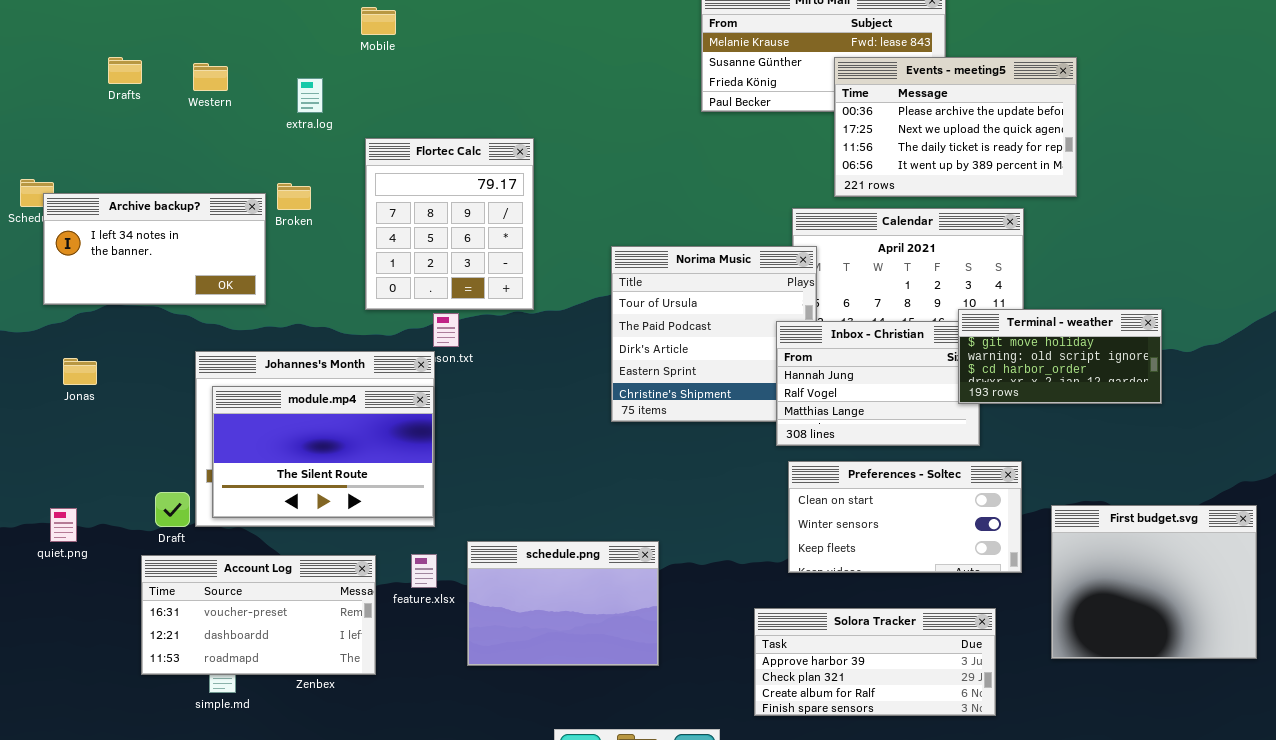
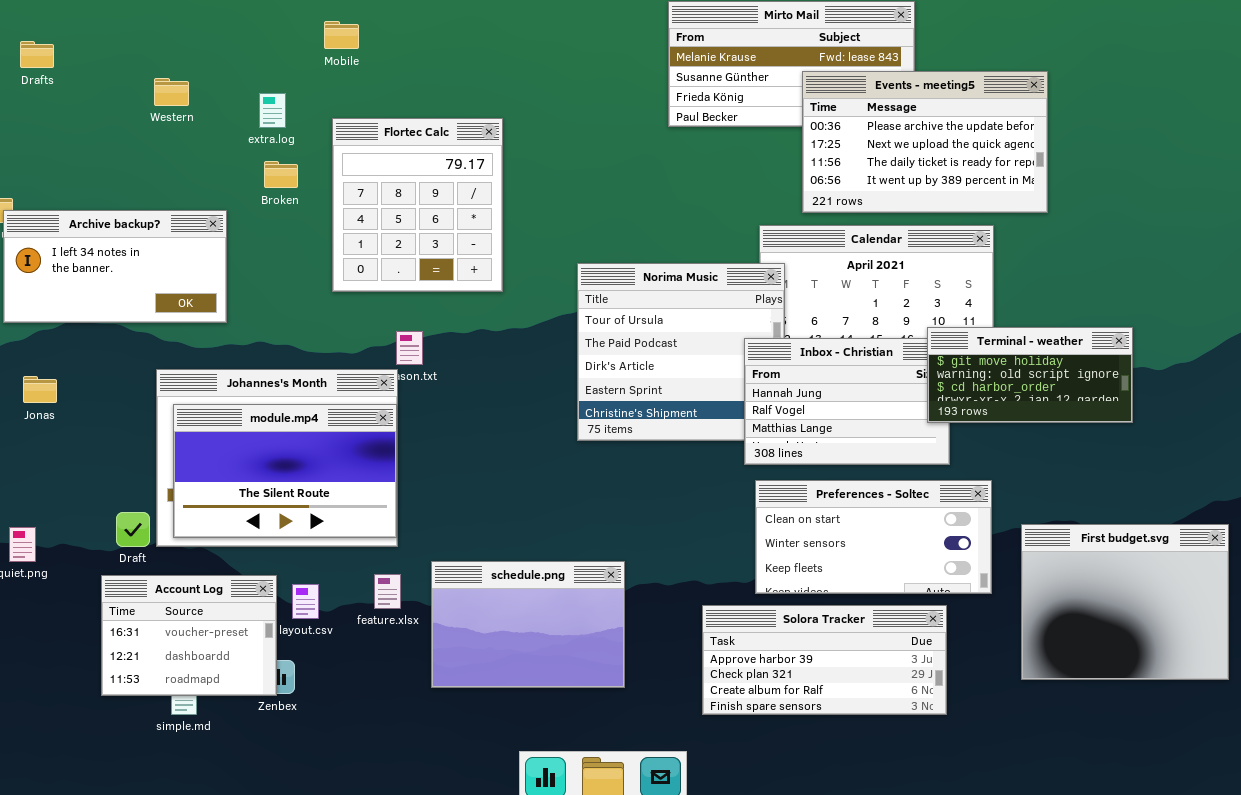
Drafts: [108,57,142,84] -> [20,41,54,68], moved
Flortec Calc: [365,138,534,310] -> [332,118,503,292], moved
Broken: [277,183,311,210] -> [264,161,298,188], moved
Account Log: [141,555,376,675] -> [101,575,277,696], resized
Solora Tracker: [754,608,996,716] -> [702,605,947,715], moved

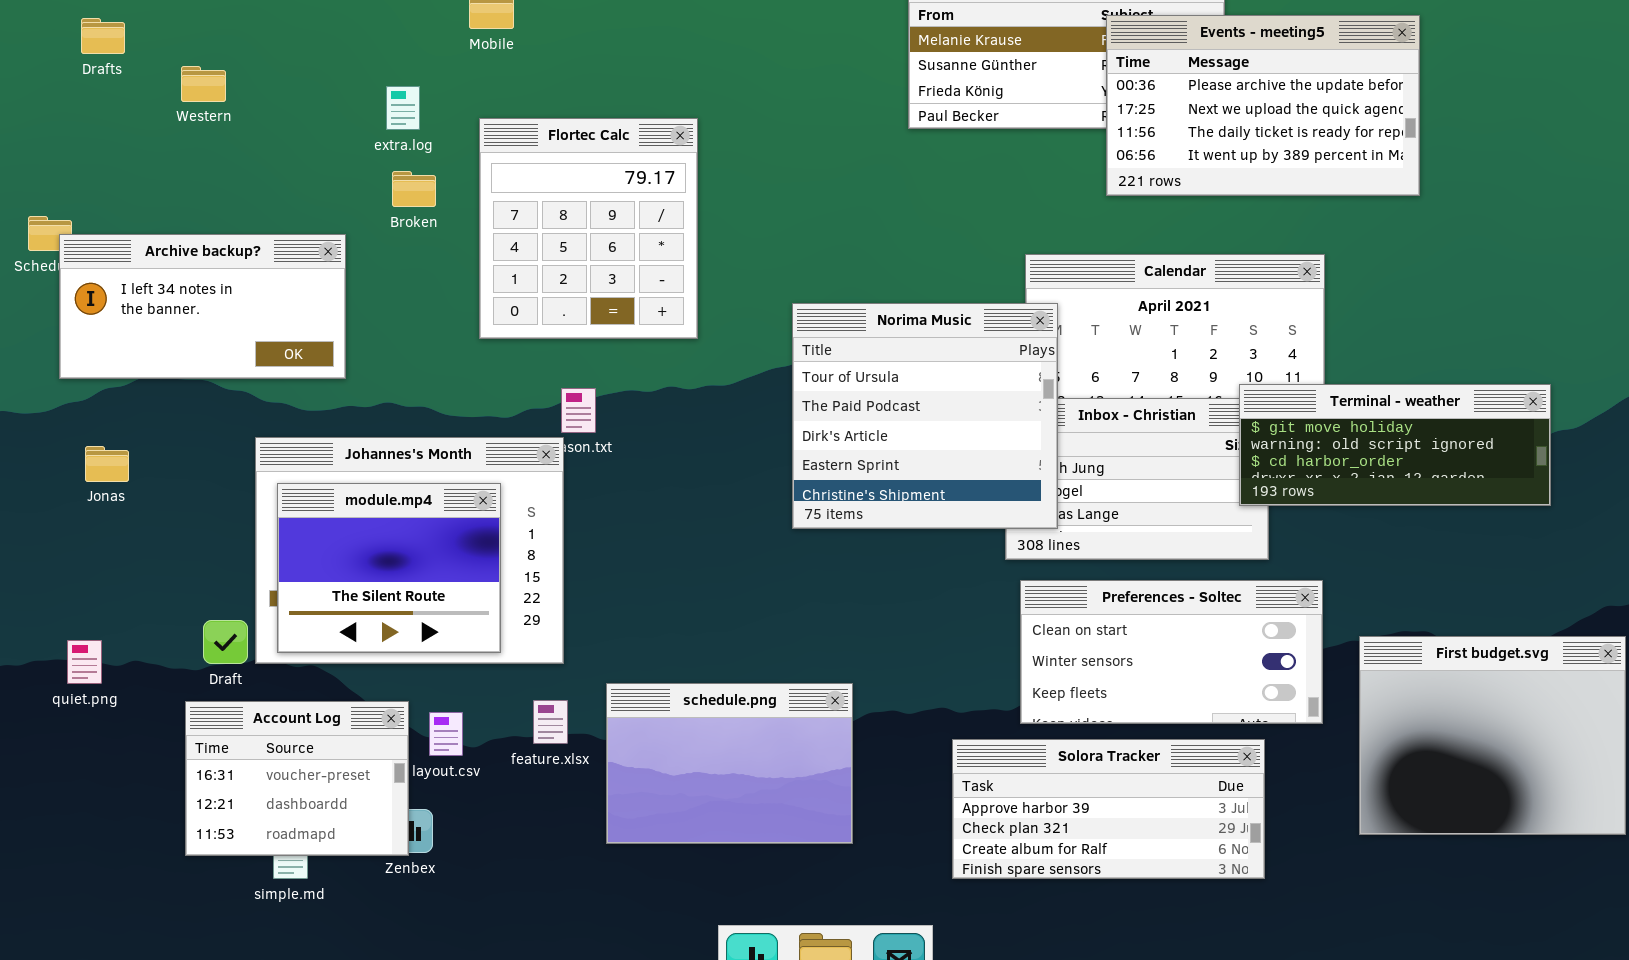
Events - meeting5: [802,71,1048,213] -> [1106,15,1420,196], moved
Western: [154,78,189,106] -> [181,66,226,102], moved
Norima Music: [577,263,785,441] -> [792,303,1058,529], raised
Terminal - weather: [927,327,1133,423] -> [1239,384,1551,506], resized
module.mp4: [173,404,397,538] -> [277,483,501,653], resized

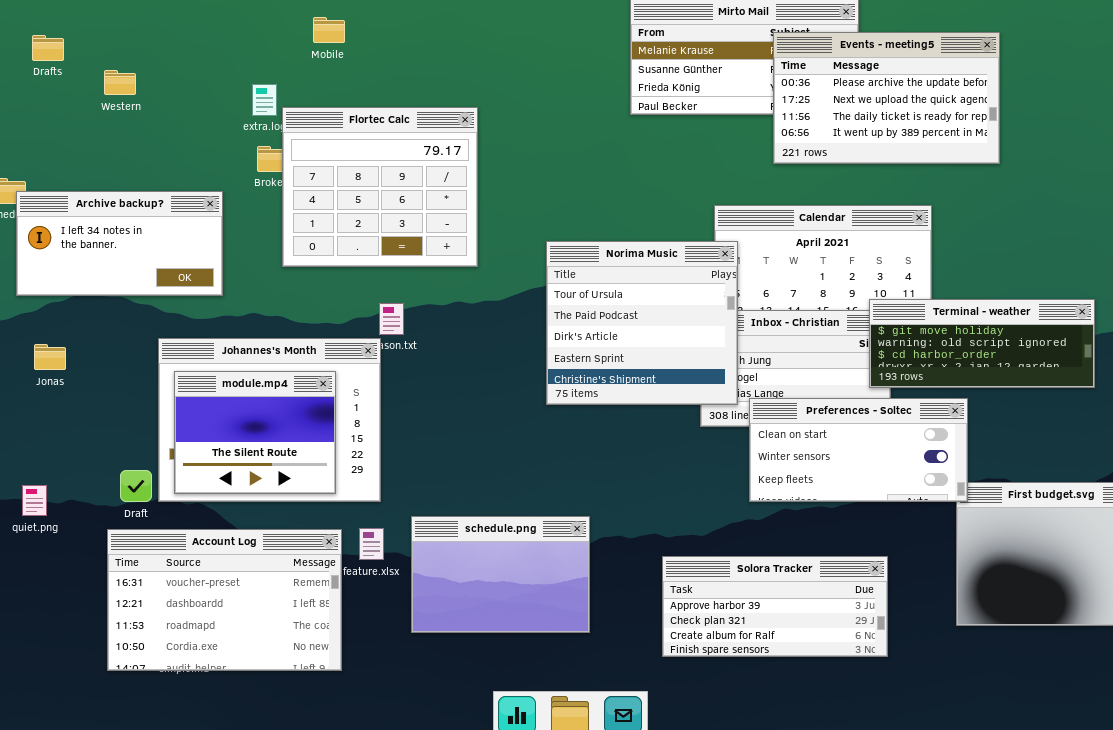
Flortec Calc: [479,118,698,339] -> [282,107,478,267], resized
Preferences - Soltec: [1020,580,1323,724] -> [749,398,968,502], moved
Account Log: [185,701,409,856] -> [107,529,342,671], resized

